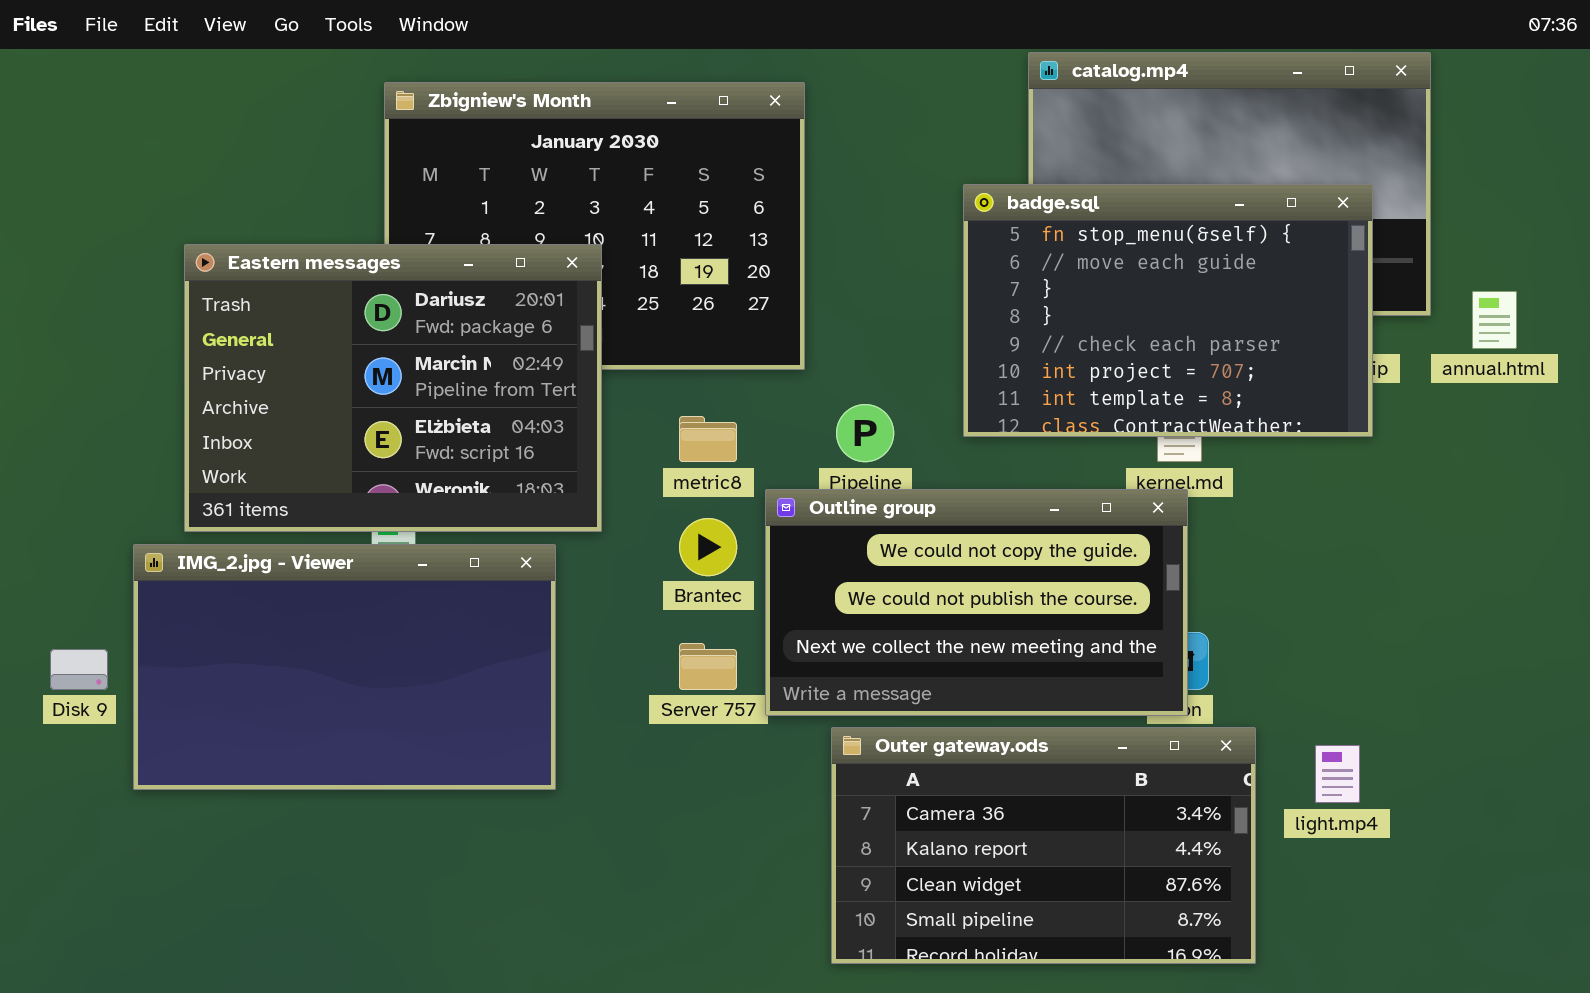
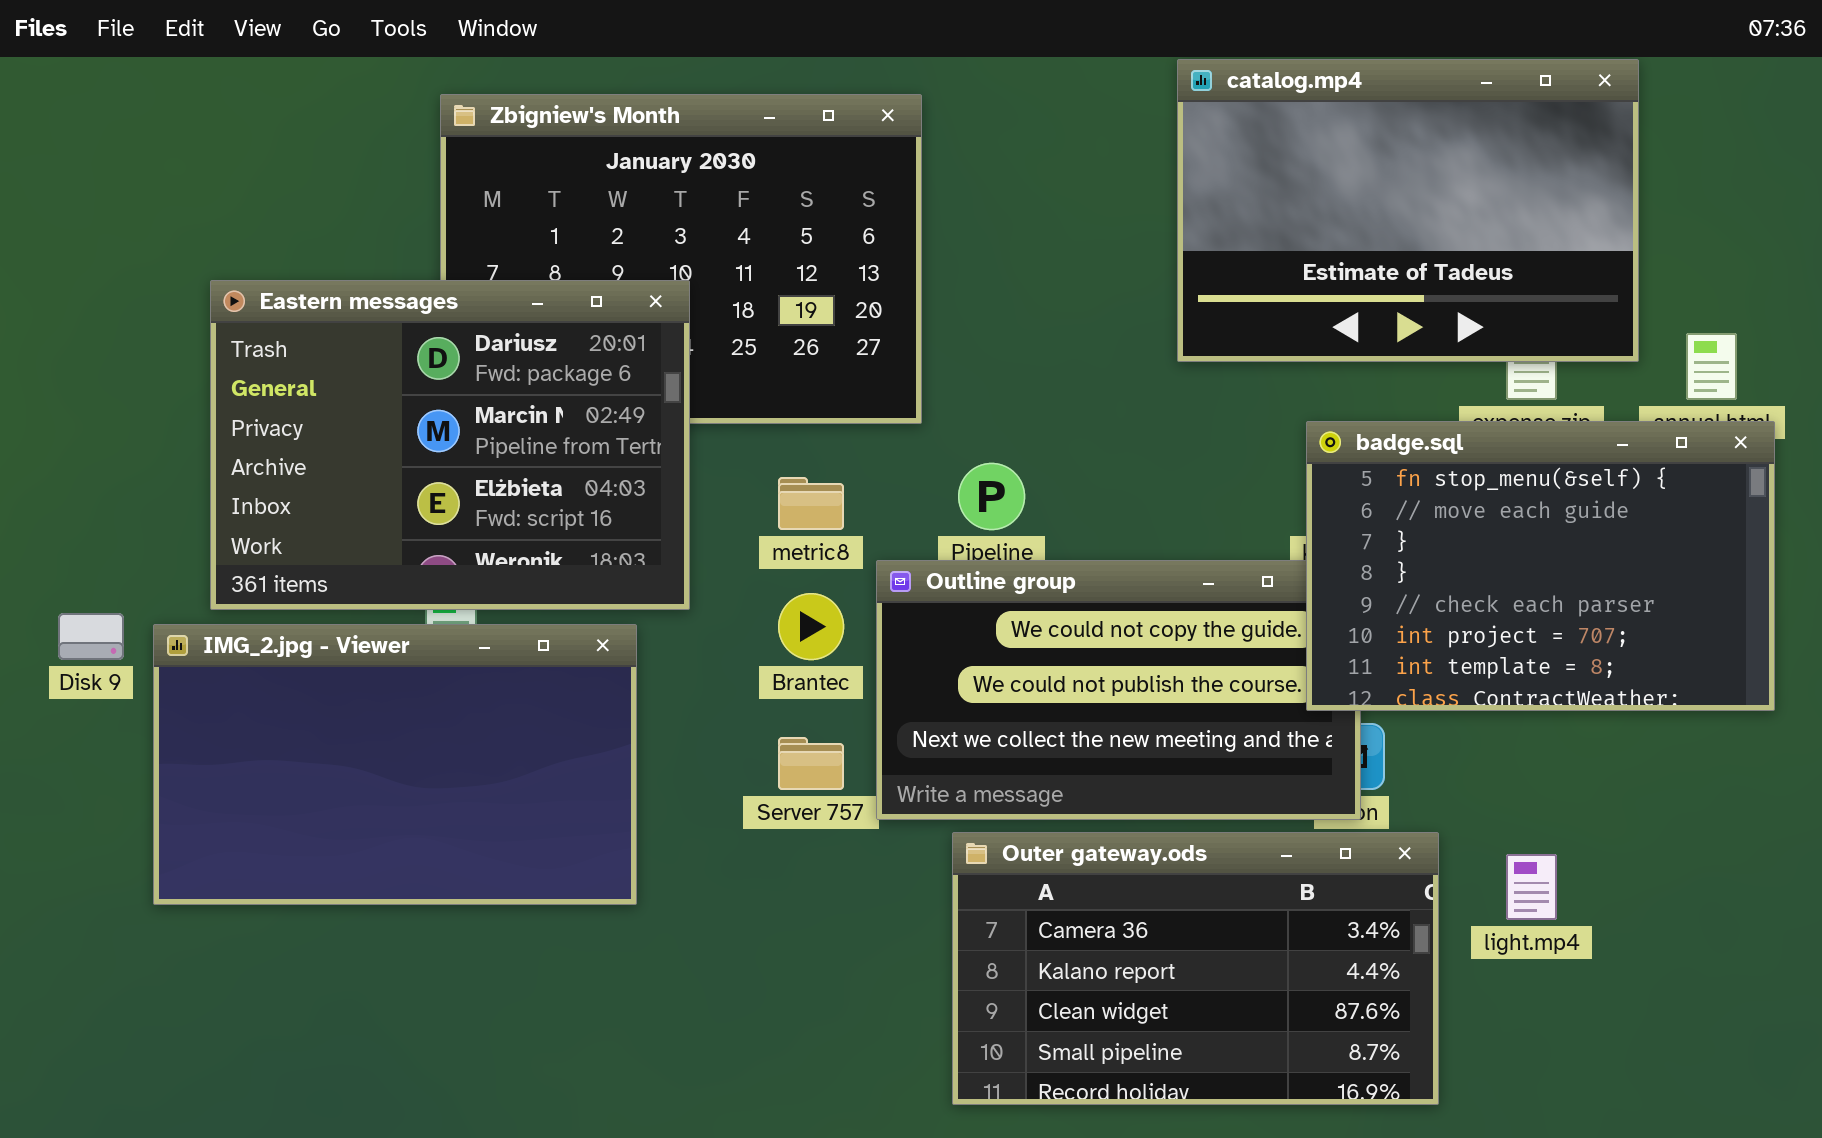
badge.sql: [963,184,1373,437] -> [1306,421,1775,711], moved
Disk 9: [50,649,108,690] -> [58,613,124,660], moved

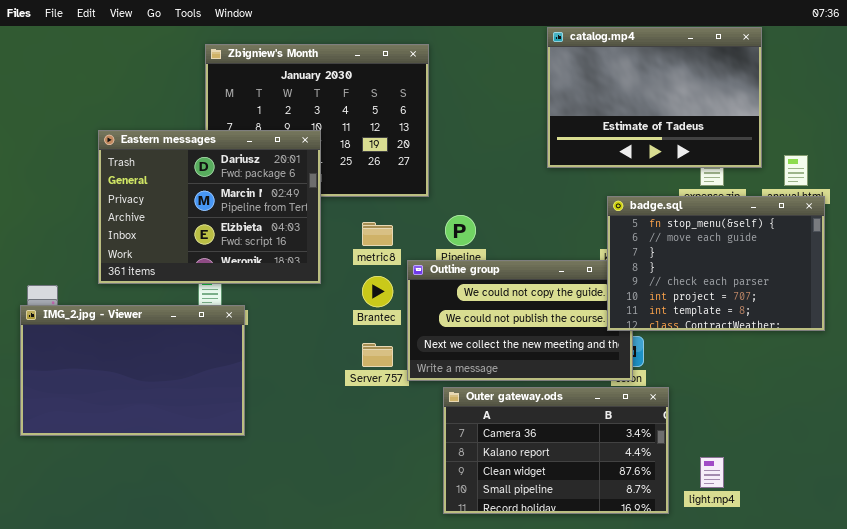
IMG_2.jpg - Viewer: [153,624,637,905] -> [20,305,245,436], moved
light.mp4: [1506,854,1557,920] -> [700,457,724,488], moved

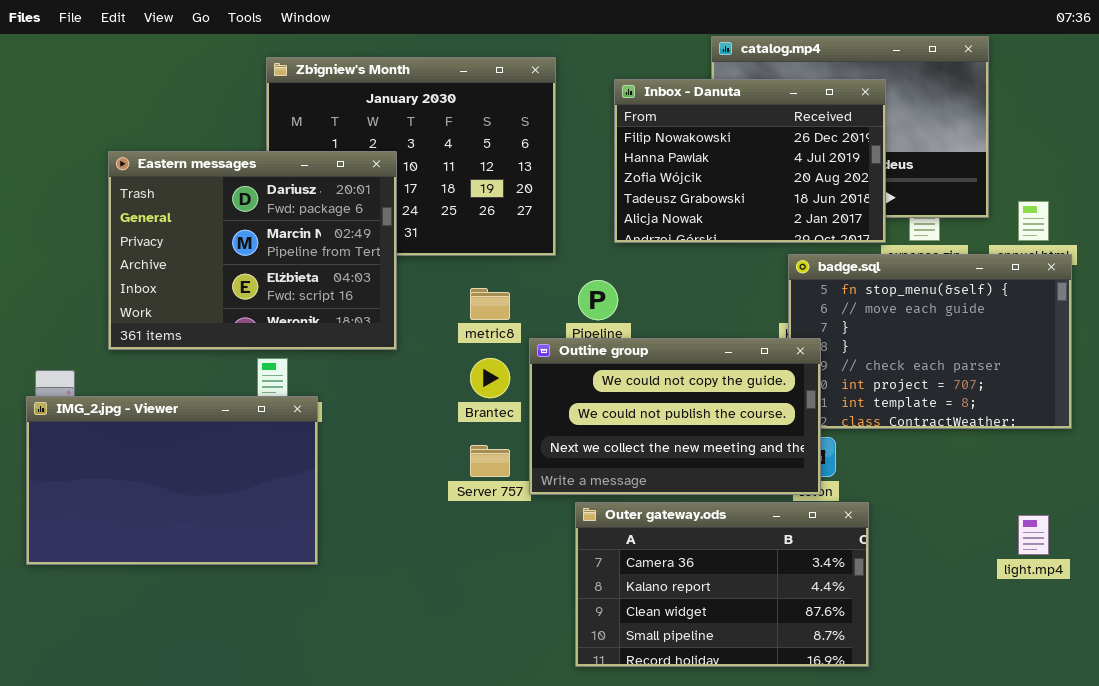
Inbox - Danuta: none -> [614,79,886,243], opened
Eastern messages: [98,130,321,284] -> [108,151,397,350], moved
Outline group: [407,260,633,381] -> [529,338,821,495], raised
light.mp4: [700,457,724,488] -> [1018,515,1049,555], moved

